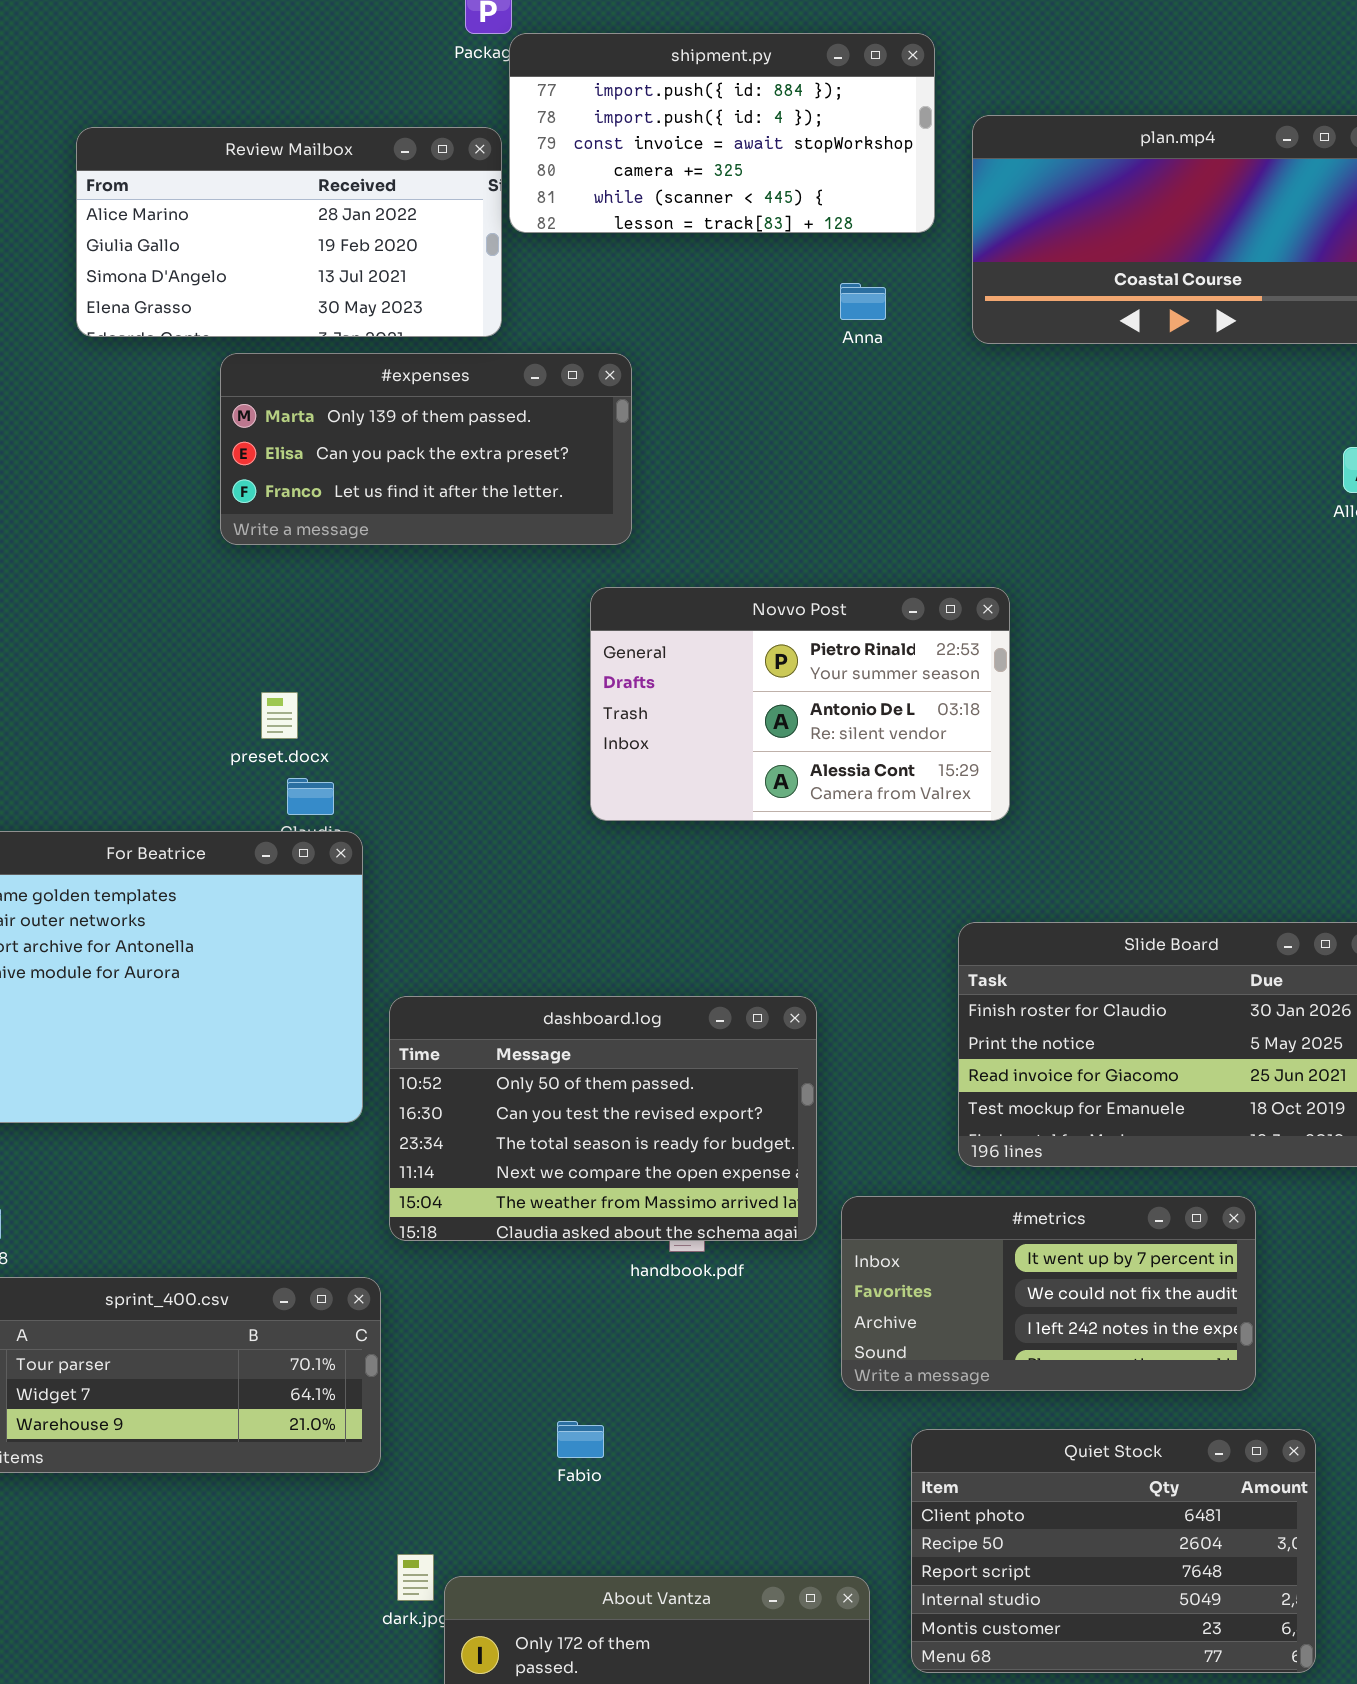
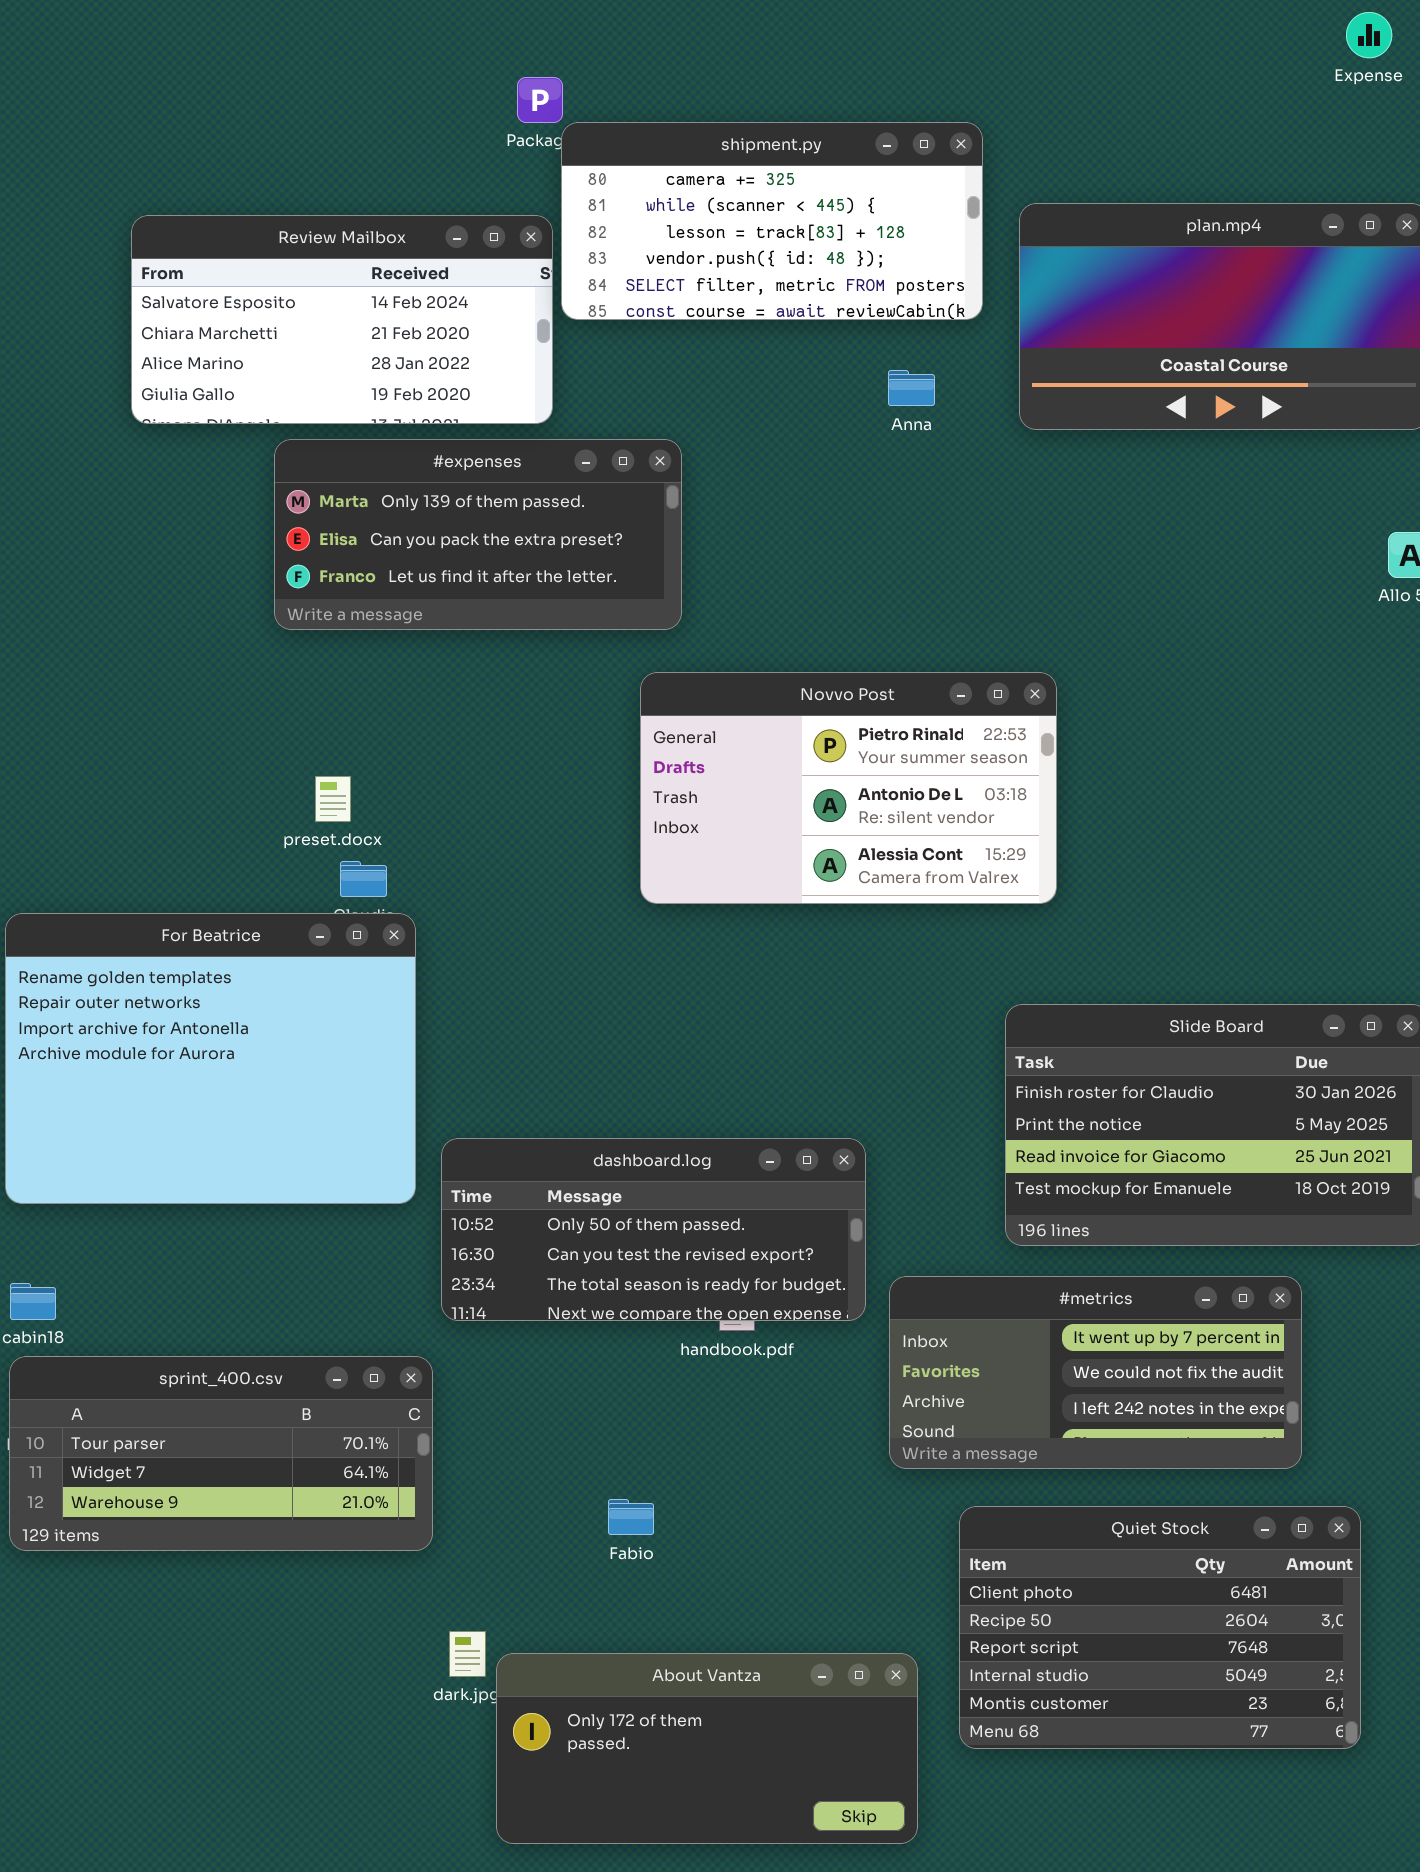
shipment.py: [509,33,935,233] -> [561,122,983,320], scrolled down 3 rows
Review Mailbox: [76,127,502,337] -> [131,215,553,424], scrolled up 2 rows
dashboard.log: [389,996,817,1241] -> [441,1138,866,1321], resized

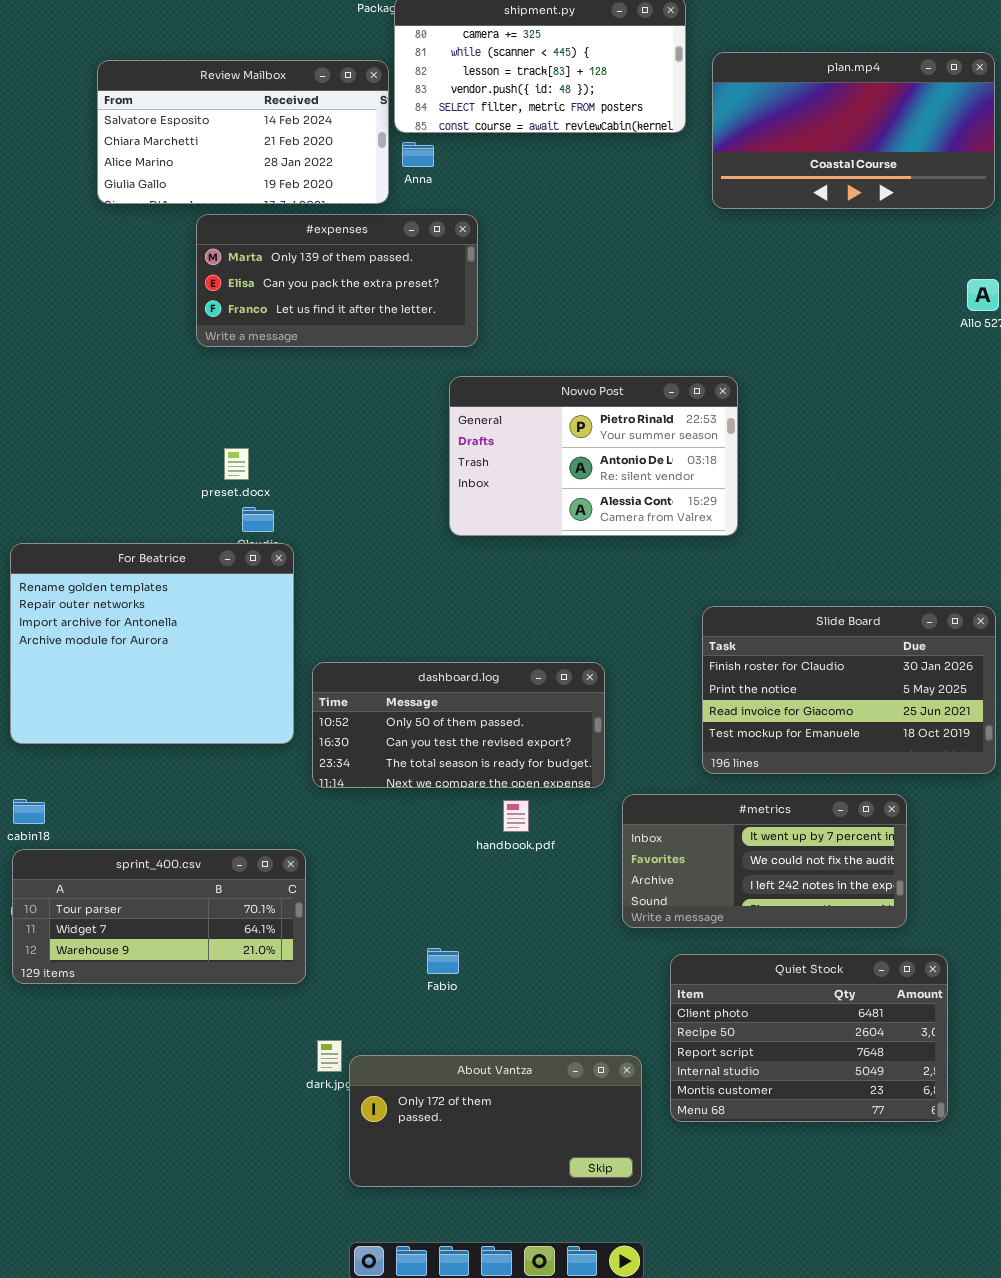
Anna: [888,370,935,406] -> [402,142,434,167], moved
dashboard.log: [441,1138,866,1321] -> [312,662,605,788], moved

